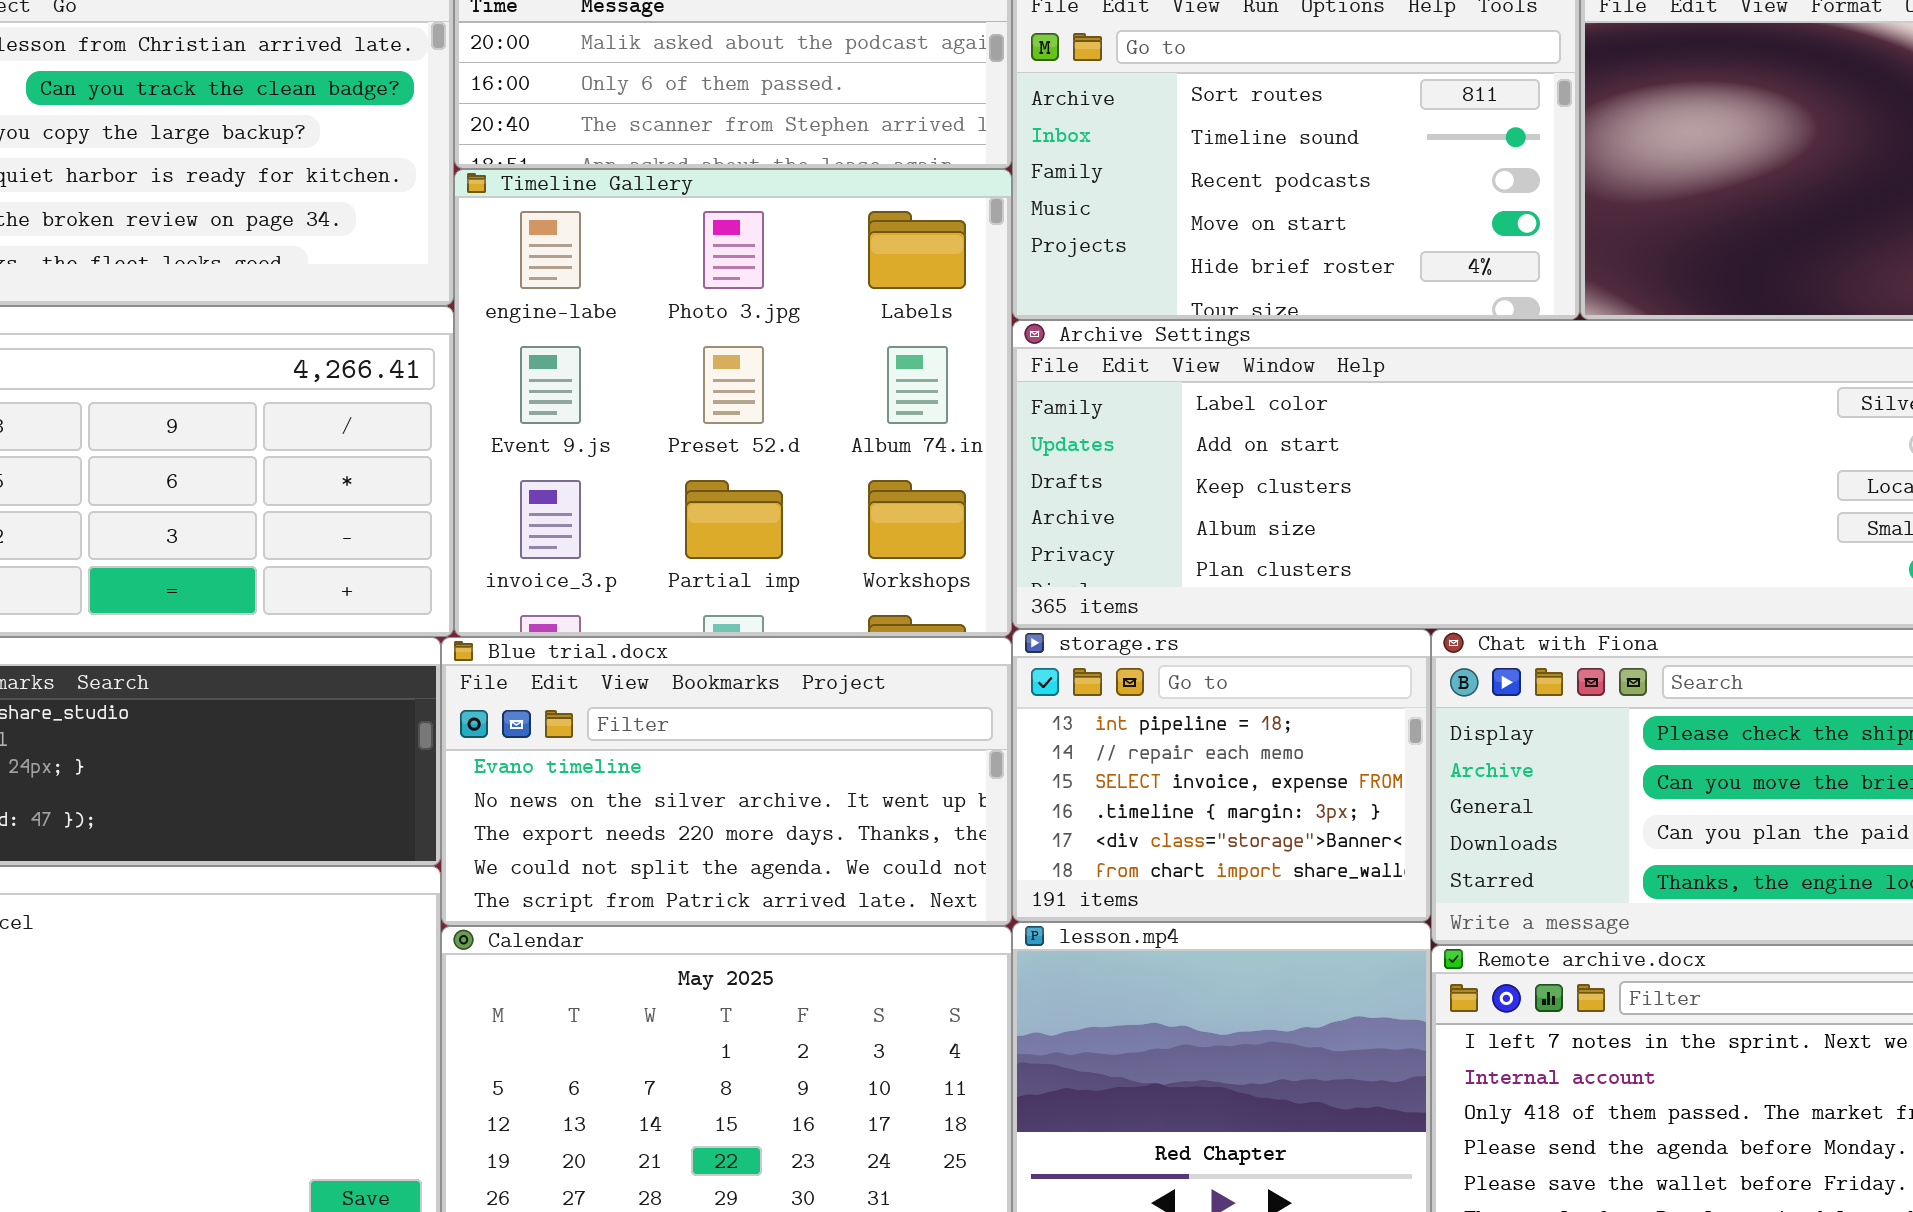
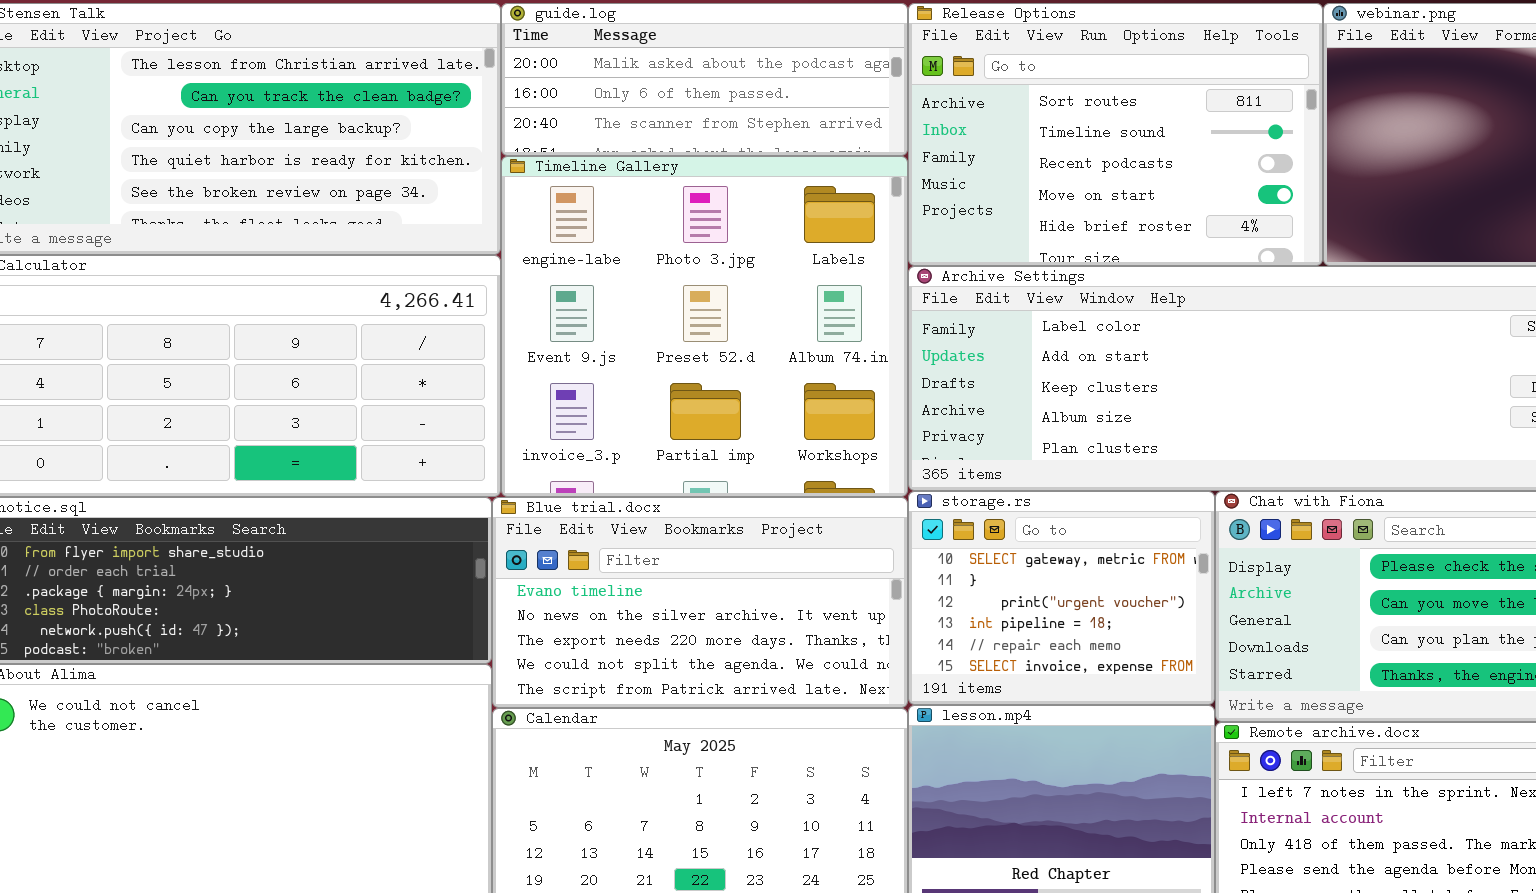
storage.rs: [1012,629,1431,922] -> [908,491,1215,705], scrolled up 3 rows

